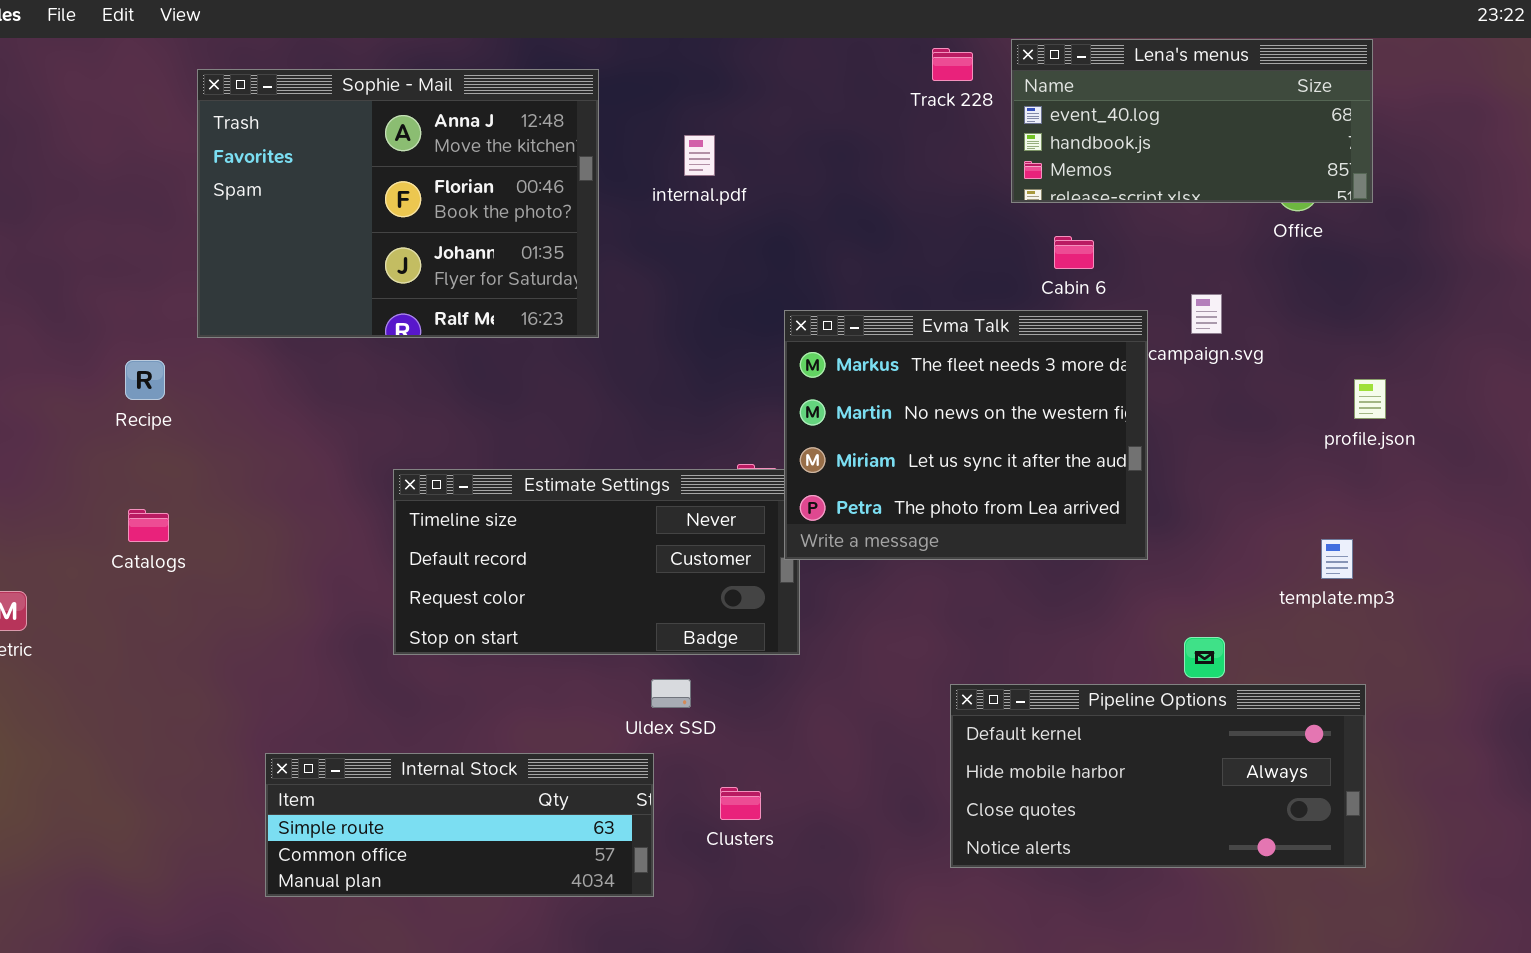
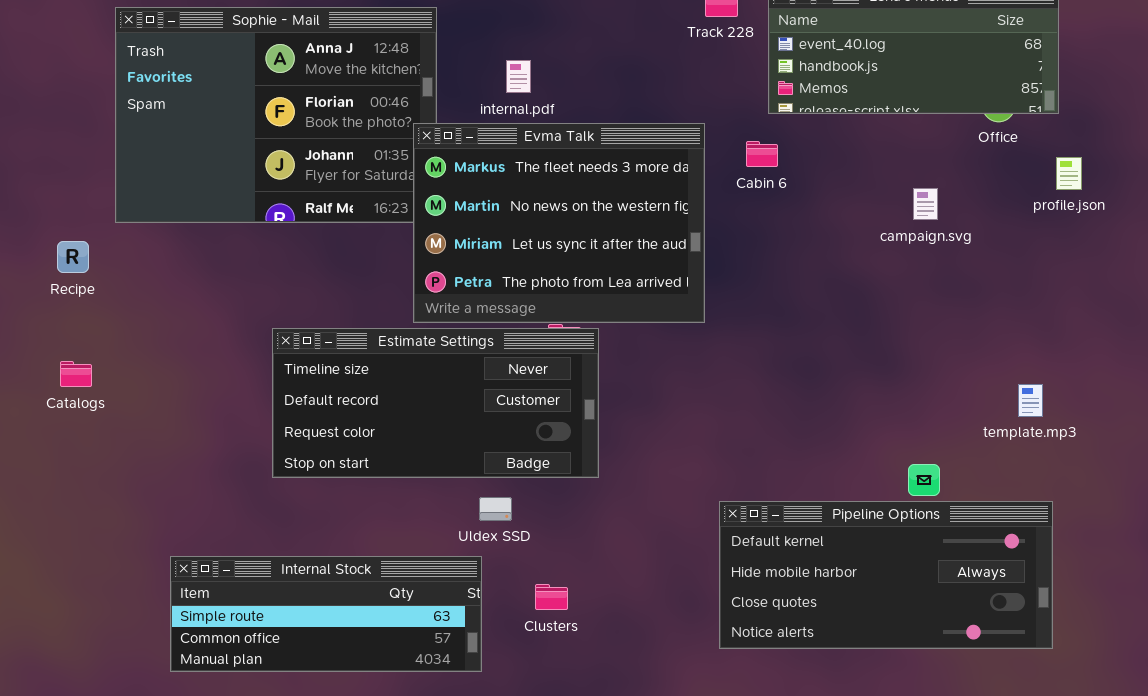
Cabin 6: [1054,236,1094,269] -> [746,141,778,167], moved
Evma Talk: [784,310,1148,560] -> [413,123,705,323], moved
profile.json: [1354,379,1386,419] -> [1056,157,1082,190], moved

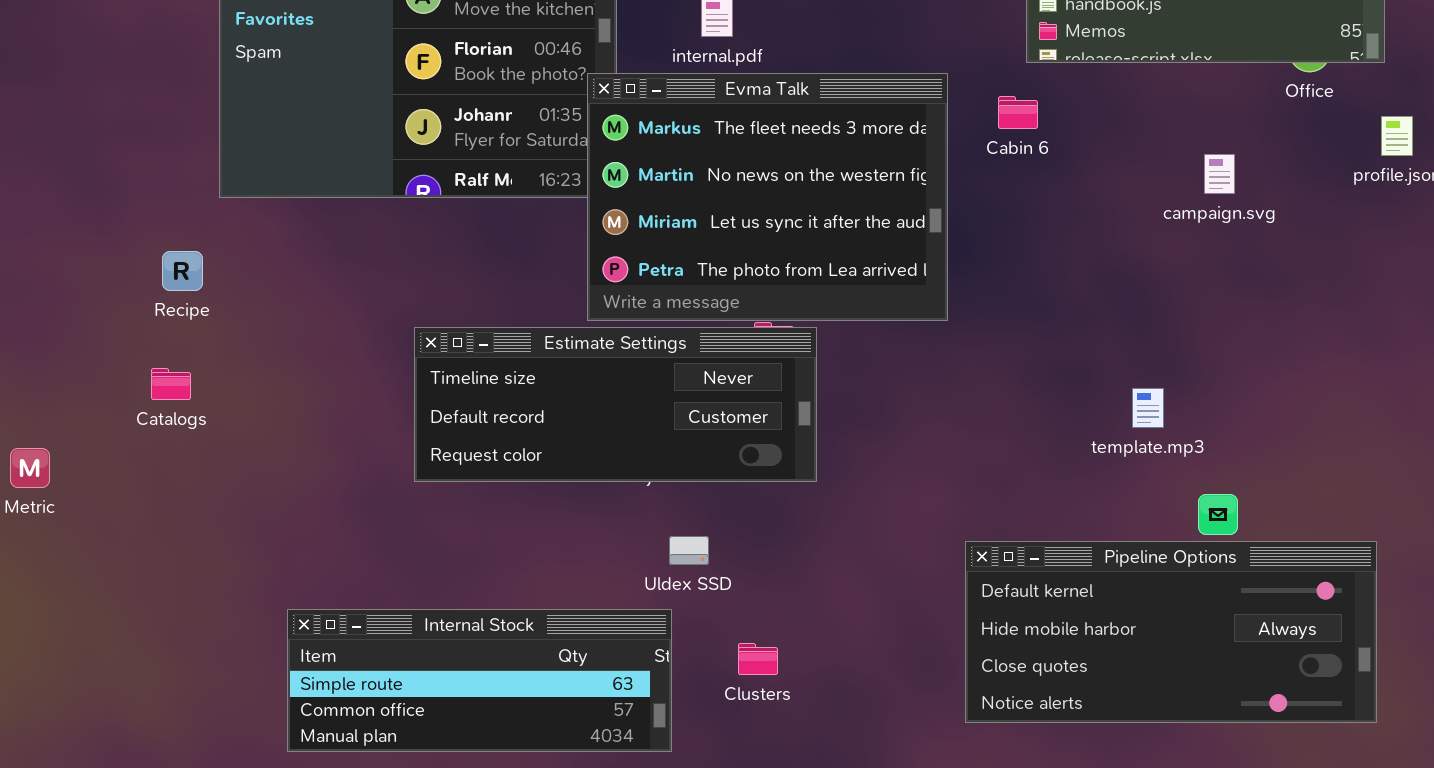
Recipe: [57,241,89,273] -> [162,251,203,291], moved
Estimate Settings: [272,328,599,478] -> [414,327,817,482], resized
template.mp3: [1018,384,1043,417] -> [1132,388,1164,428], moved

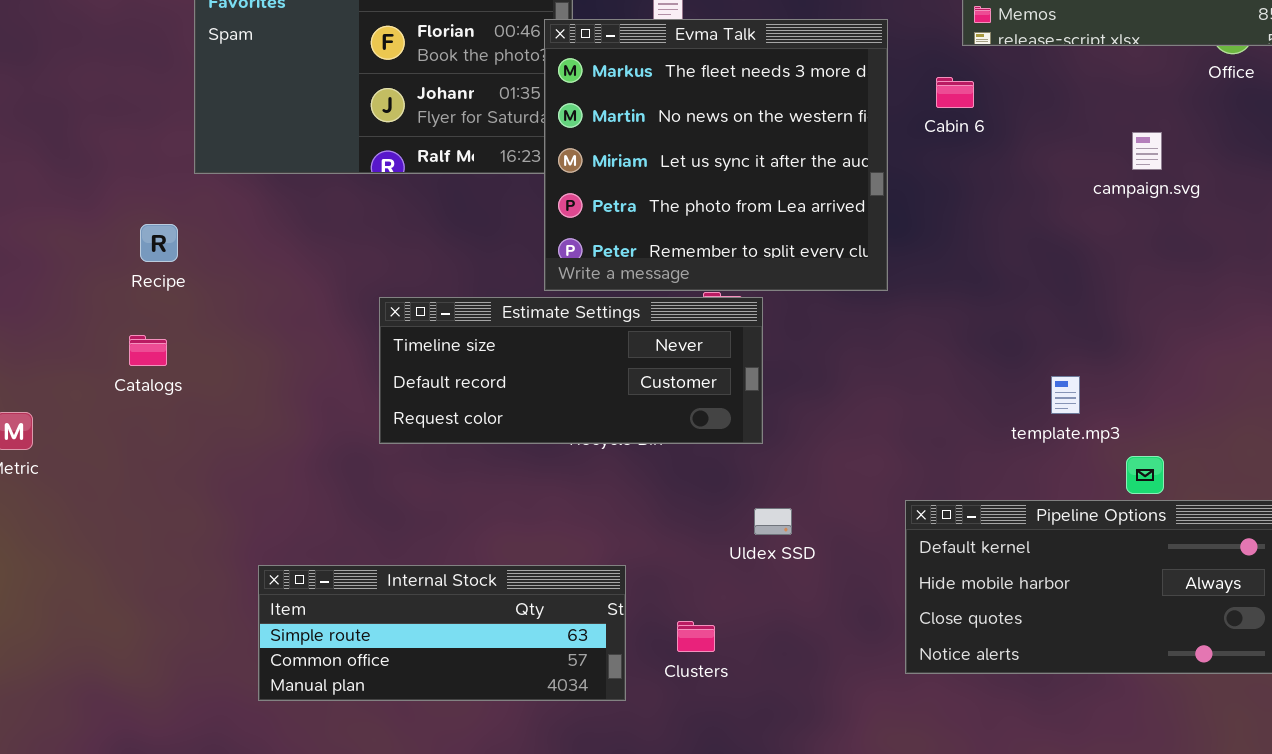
Evma Talk: [587,73,948,321] -> [544,19,888,291], resized
template.mp3: [1132,388,1164,428] -> [1051,376,1080,414], moved
Uldex SSD: [669,536,709,565] -> [754,508,792,535], moved
Clusters: [738,643,778,675] -> [677,621,715,652], moved

